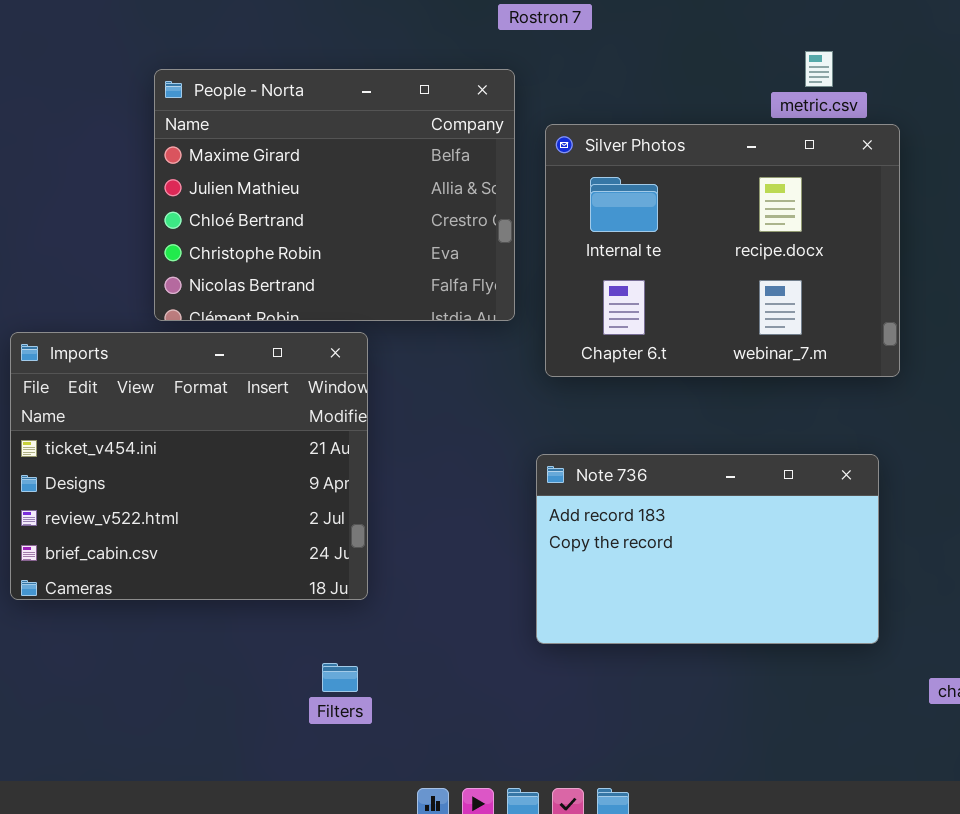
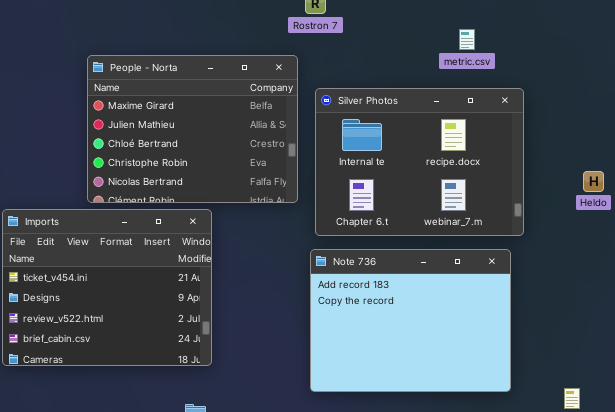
metric.csv: [805,51,833,87] -> [459,29,475,50], moved
Note 736: [536,454,879,644] -> [310,249,511,392], resized

